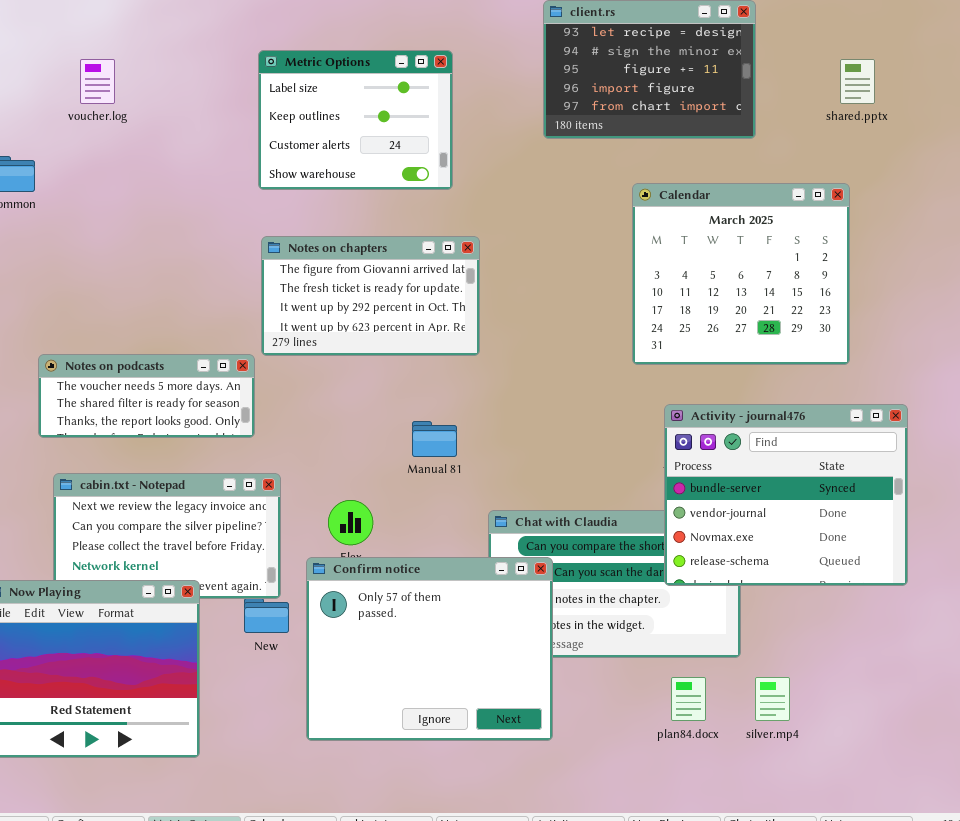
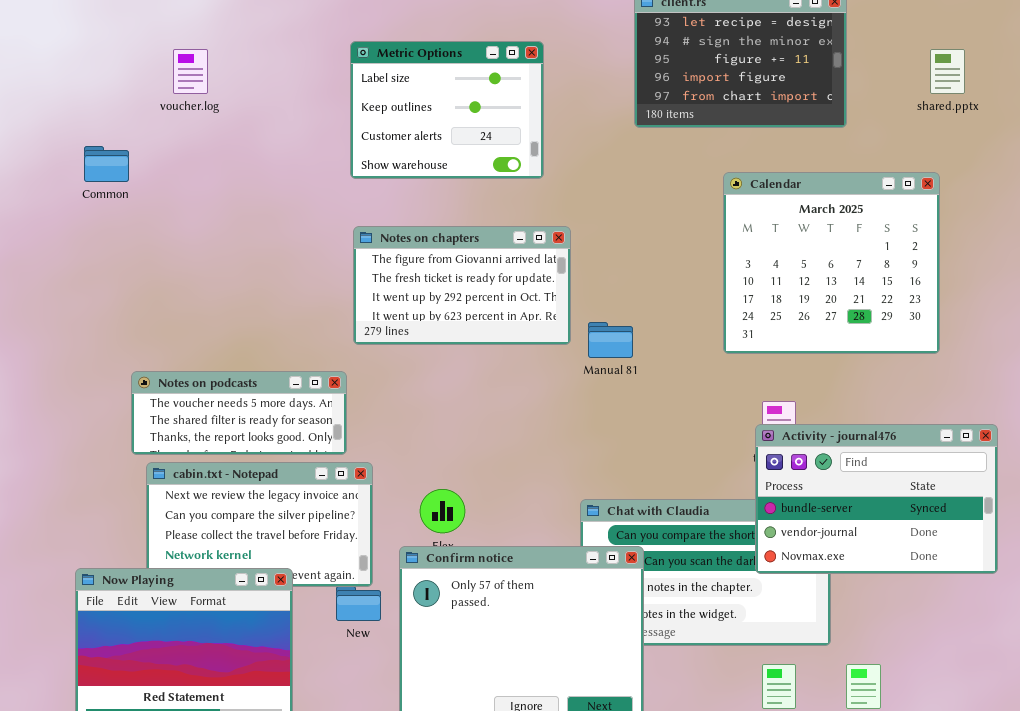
Notes on podcasts: [38,354,255,438] -> [131,371,347,455], moved
Activity - journal476: [664,404,908,586] -> [755,424,998,574], resized
Manual 81: [412,421,457,457] -> [588,322,633,358], moved

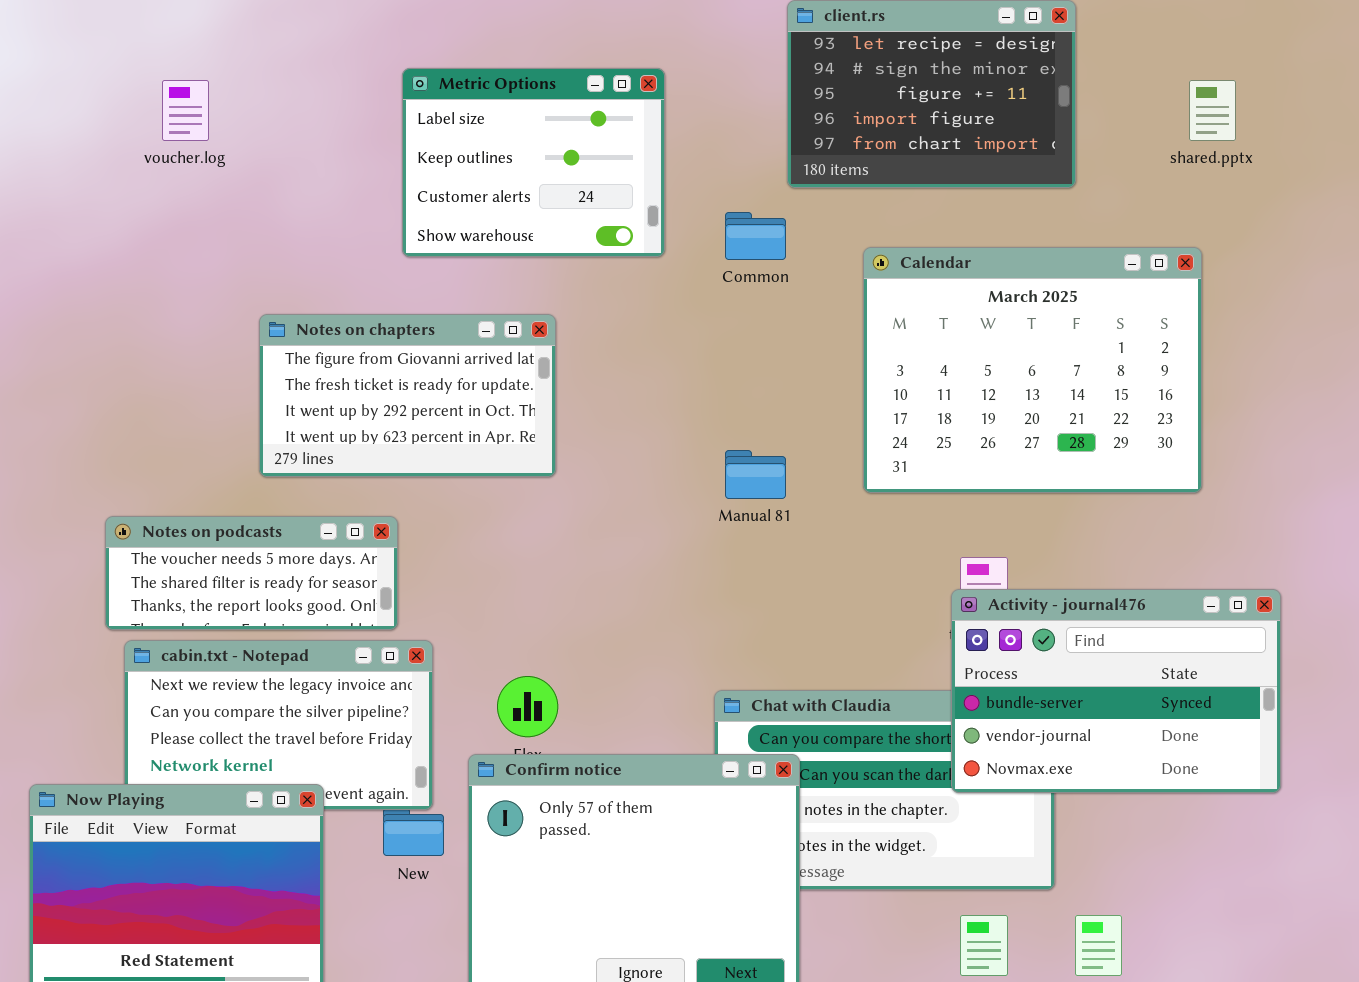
Common: [84,146,129,182] -> [725,212,786,260], moved
Calendar: [723,172,940,354] -> [863,247,1202,493], resized
Notes on chapters: [353,226,571,345] -> [259,314,556,477], moved

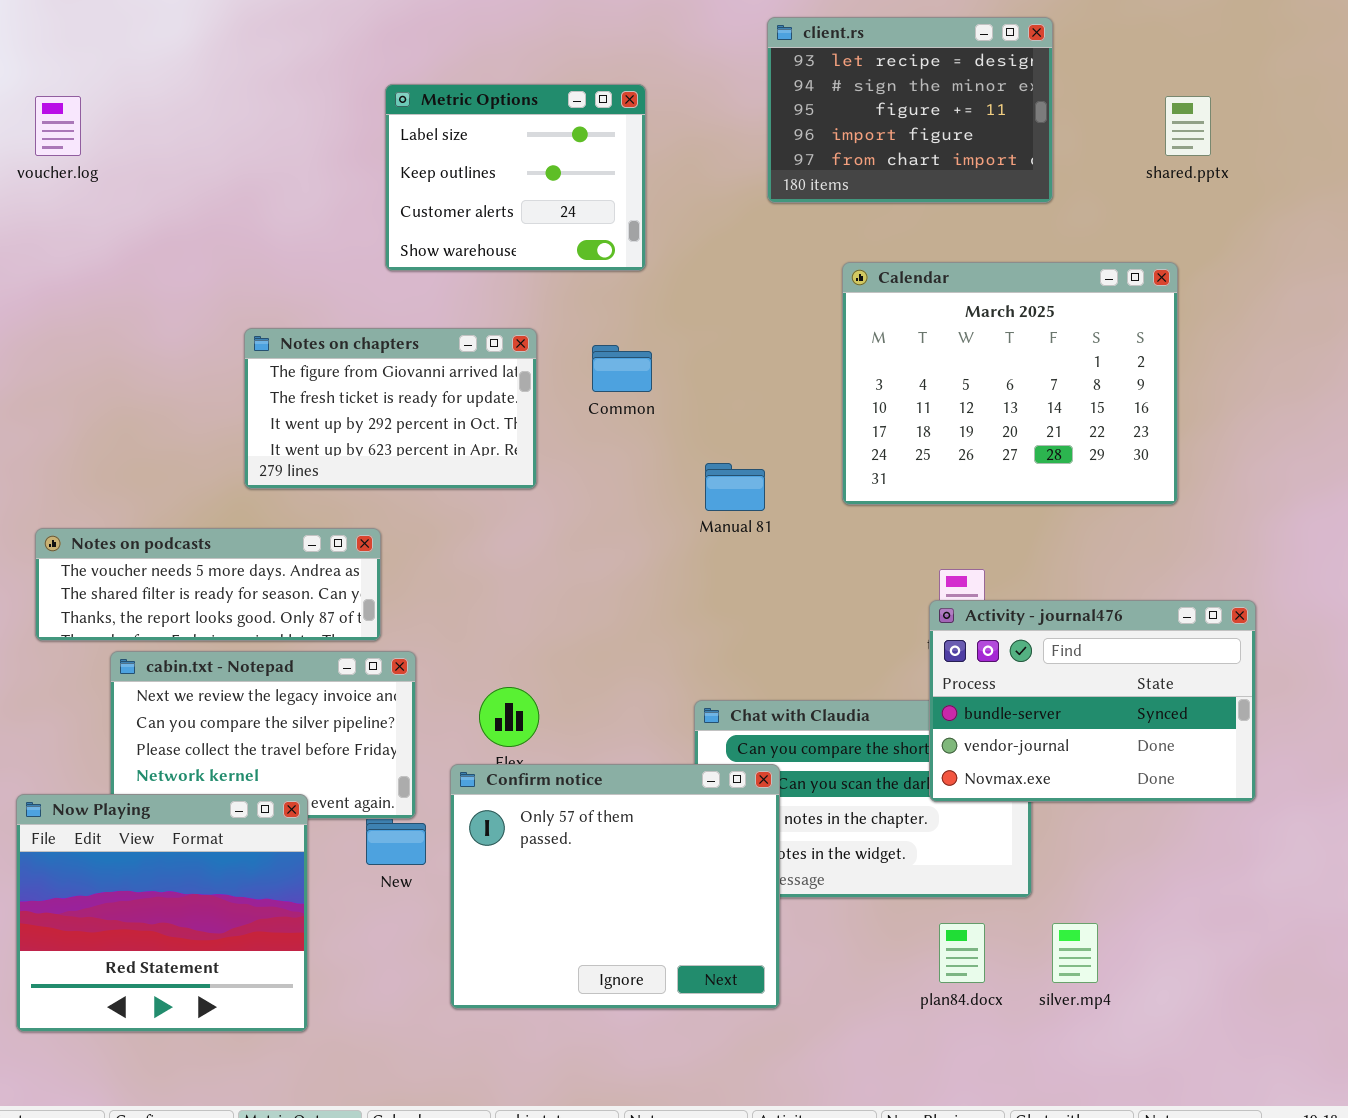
voucher.log: [162,80,209,141] -> [35,96,81,156], moved
Common: [725,212,786,260] -> [592,345,652,392], moved
Notes on podcasts: [105,516,398,630] -> [35,528,381,641], resized

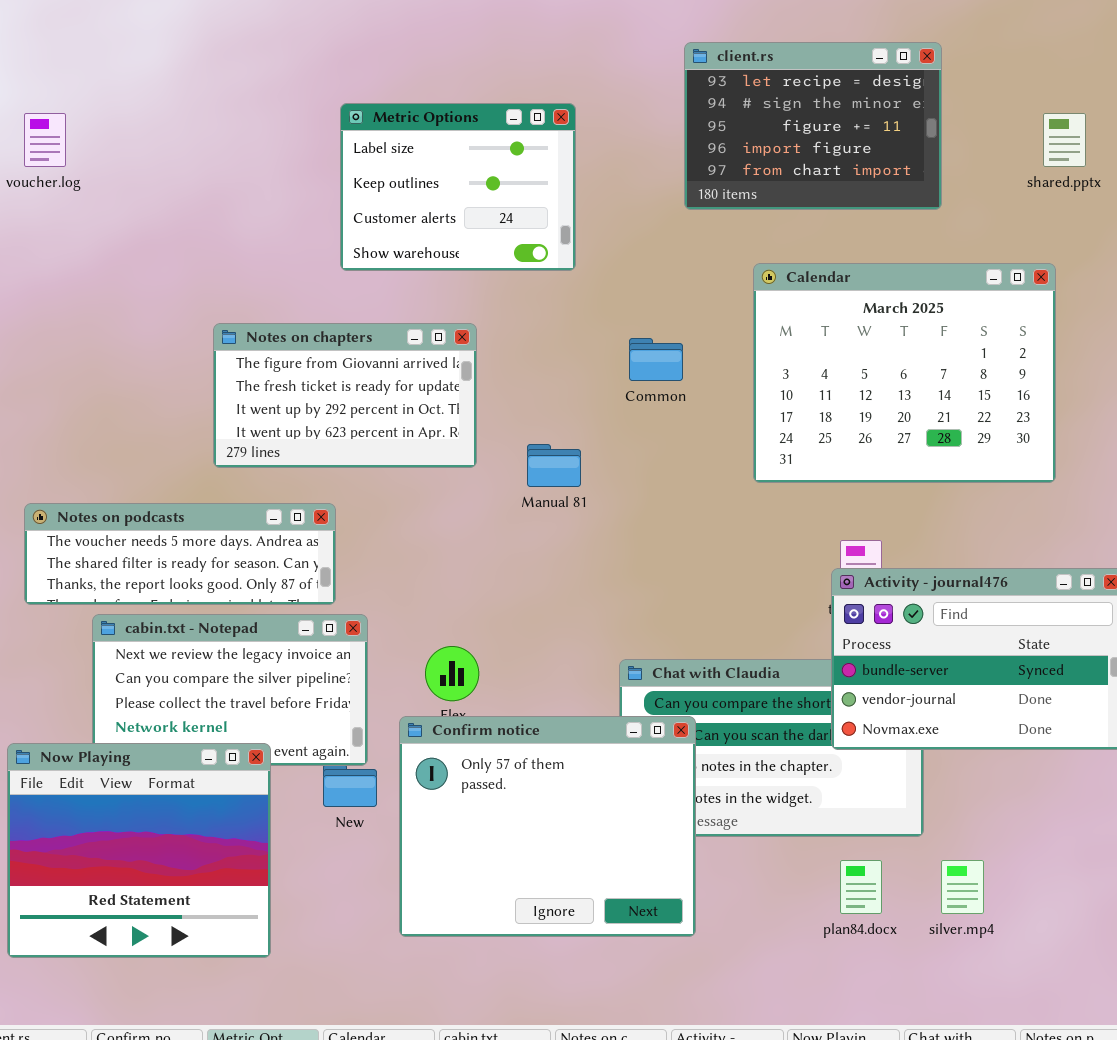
Common: [592,345,652,392] -> [629,338,683,381], moved
Manual 81: [705,463,765,511] -> [527,444,581,487], moved

